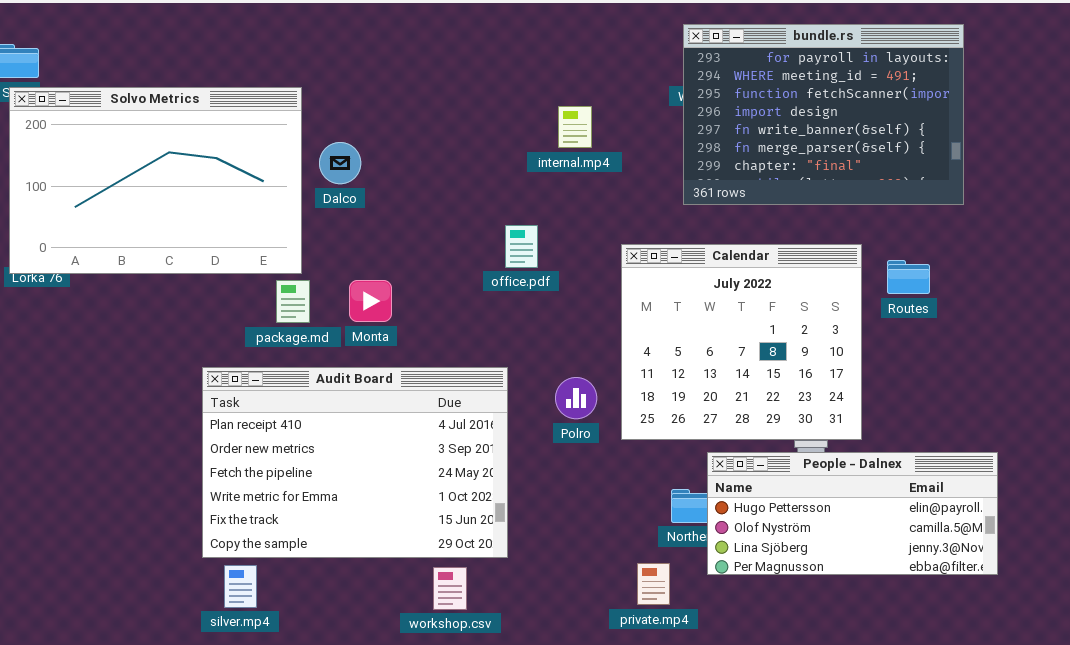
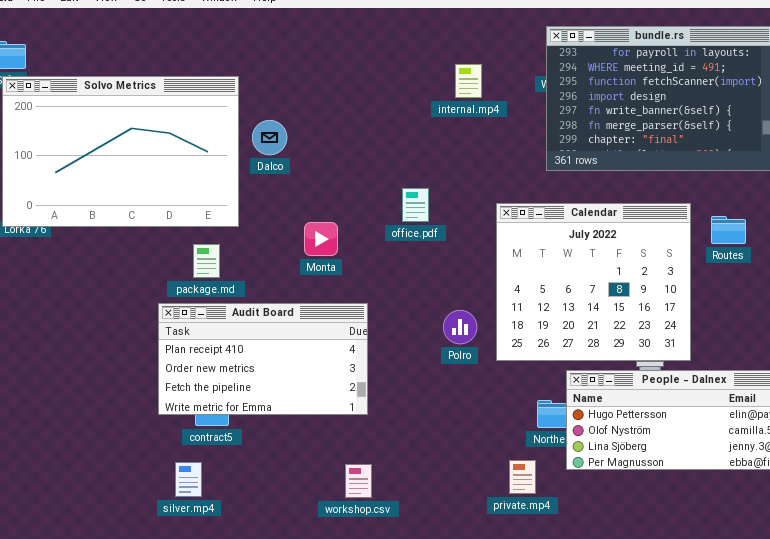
internal.mp4: [558,106,592,148] -> [455,64,482,98], moved
Monta: [349,280,392,322] -> [304,222,338,256], moved
package.md: [276,280,310,323] -> [193,244,220,278], moved
Audit Board: [202,367,508,558] -> [158,303,368,415], resized

